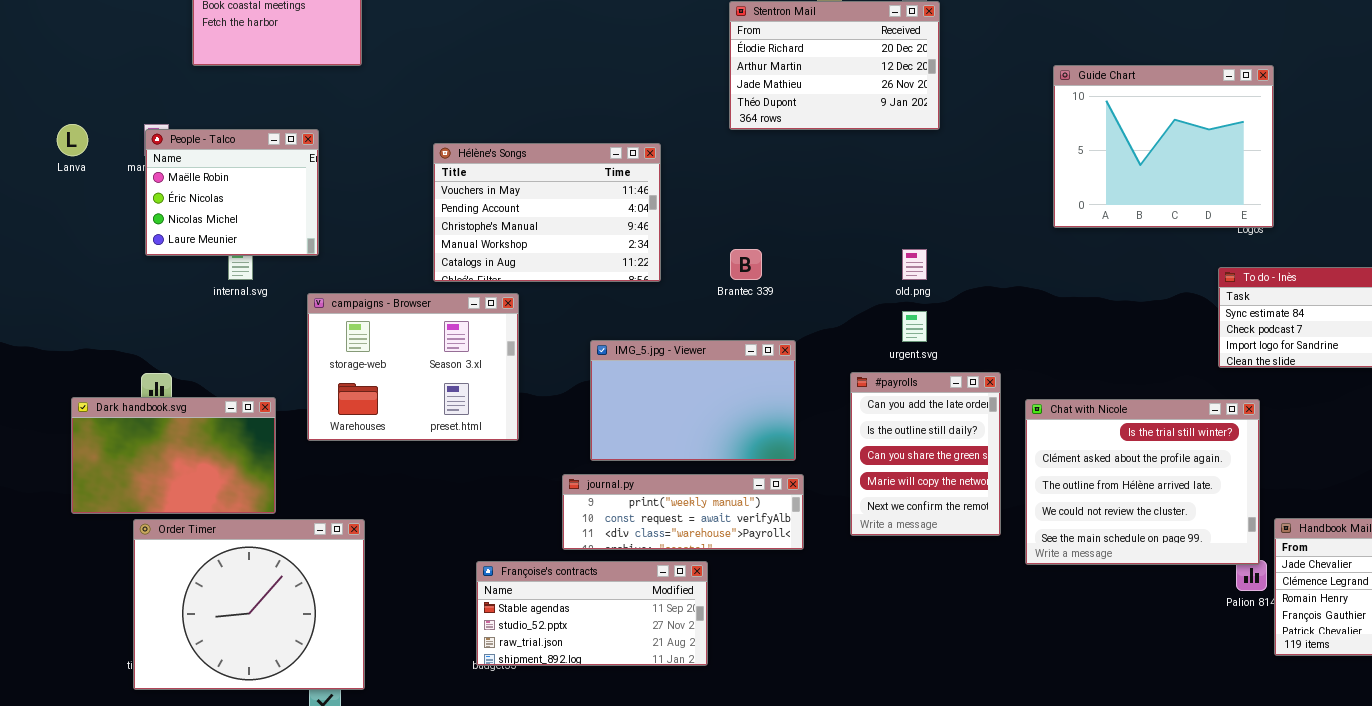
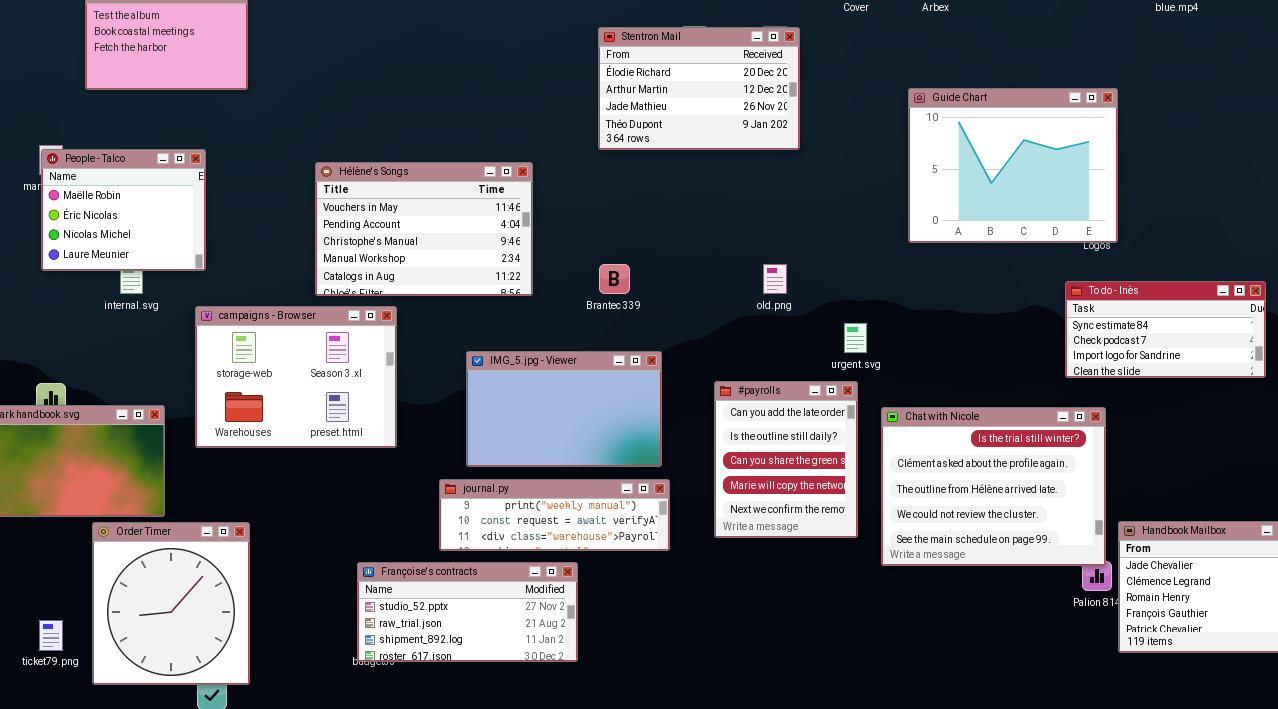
urgent.svg: [902,311,927,342] -> [844,323,867,353], moved
Order Timer: [133,519,365,690] -> [92,522,250,685], resized
Françoise's contracts: [476,561,708,666] -> [357,562,578,662], scrolled down 1 row

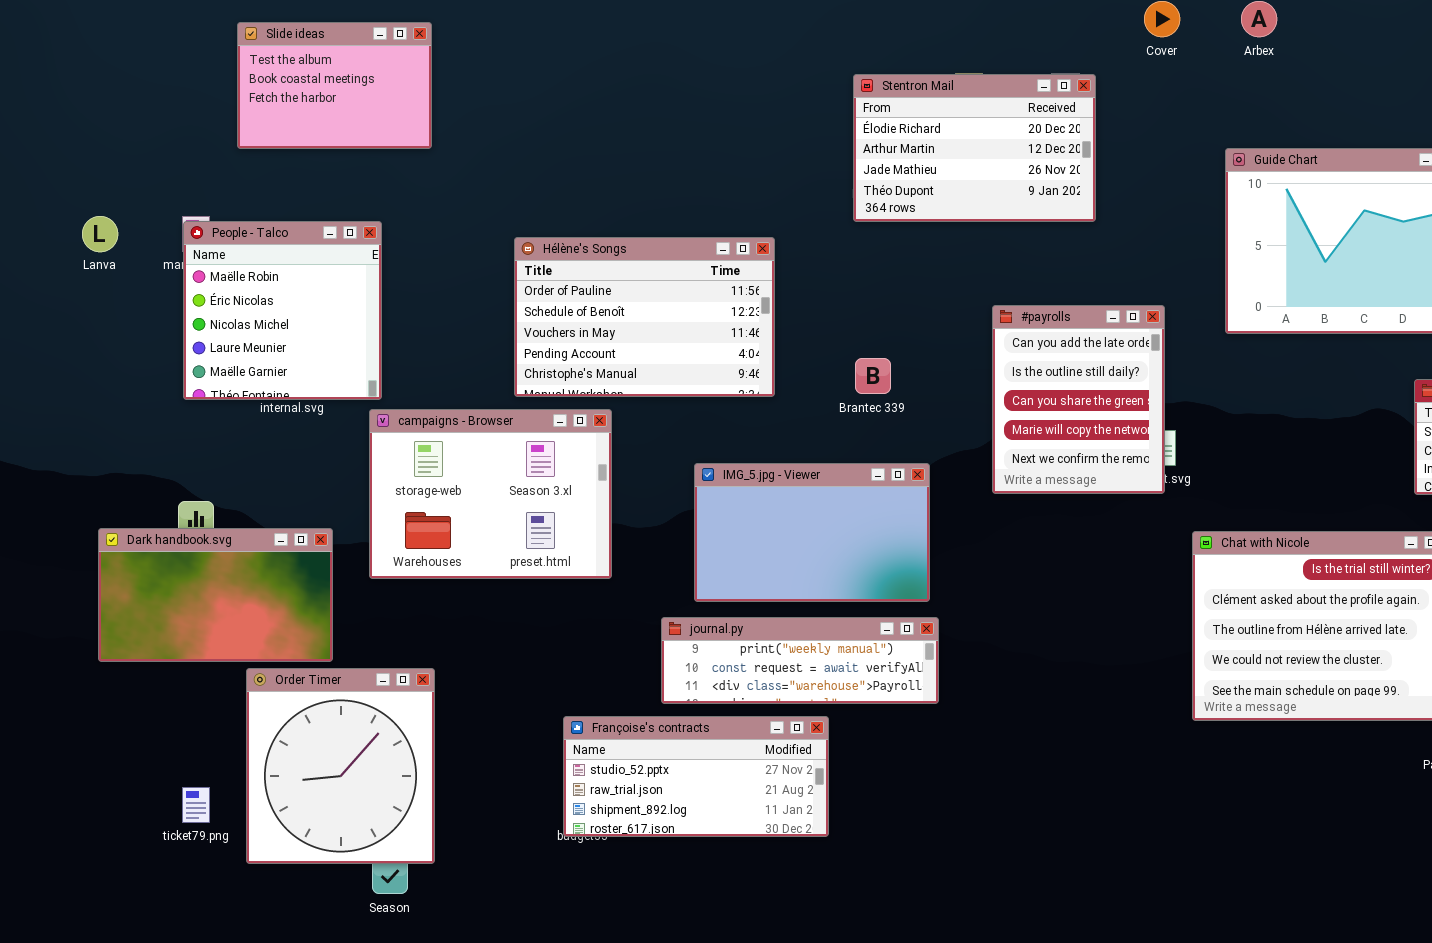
People - Talco: [41,149,206,271] -> [183,221,382,400], resized
Hélène's Songs: [315,162,533,296] -> [514,237,775,397], scrolled up 2 rows
#payrolls: [714,381,858,538] -> [992,305,1165,494], moved

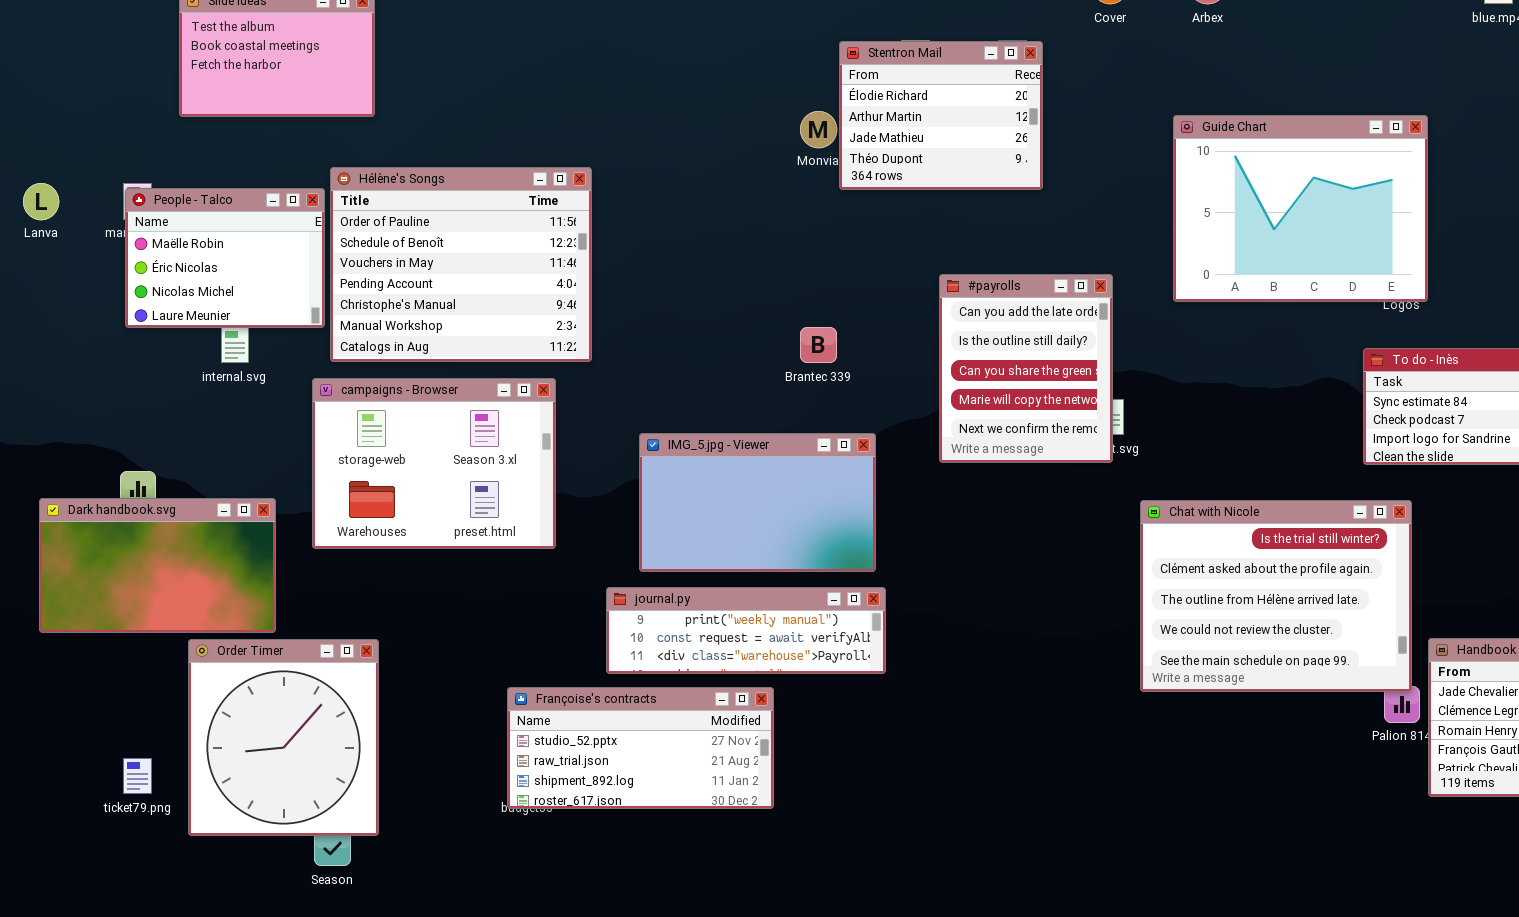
Stentron Mail: [853,74,1096,222] -> [839,41,1043,190], resized
People - Talco: [183,221,382,400] -> [125,188,325,328], resized
Hélène's Songs: [514,237,775,397] -> [330,167,592,362], moved, resized

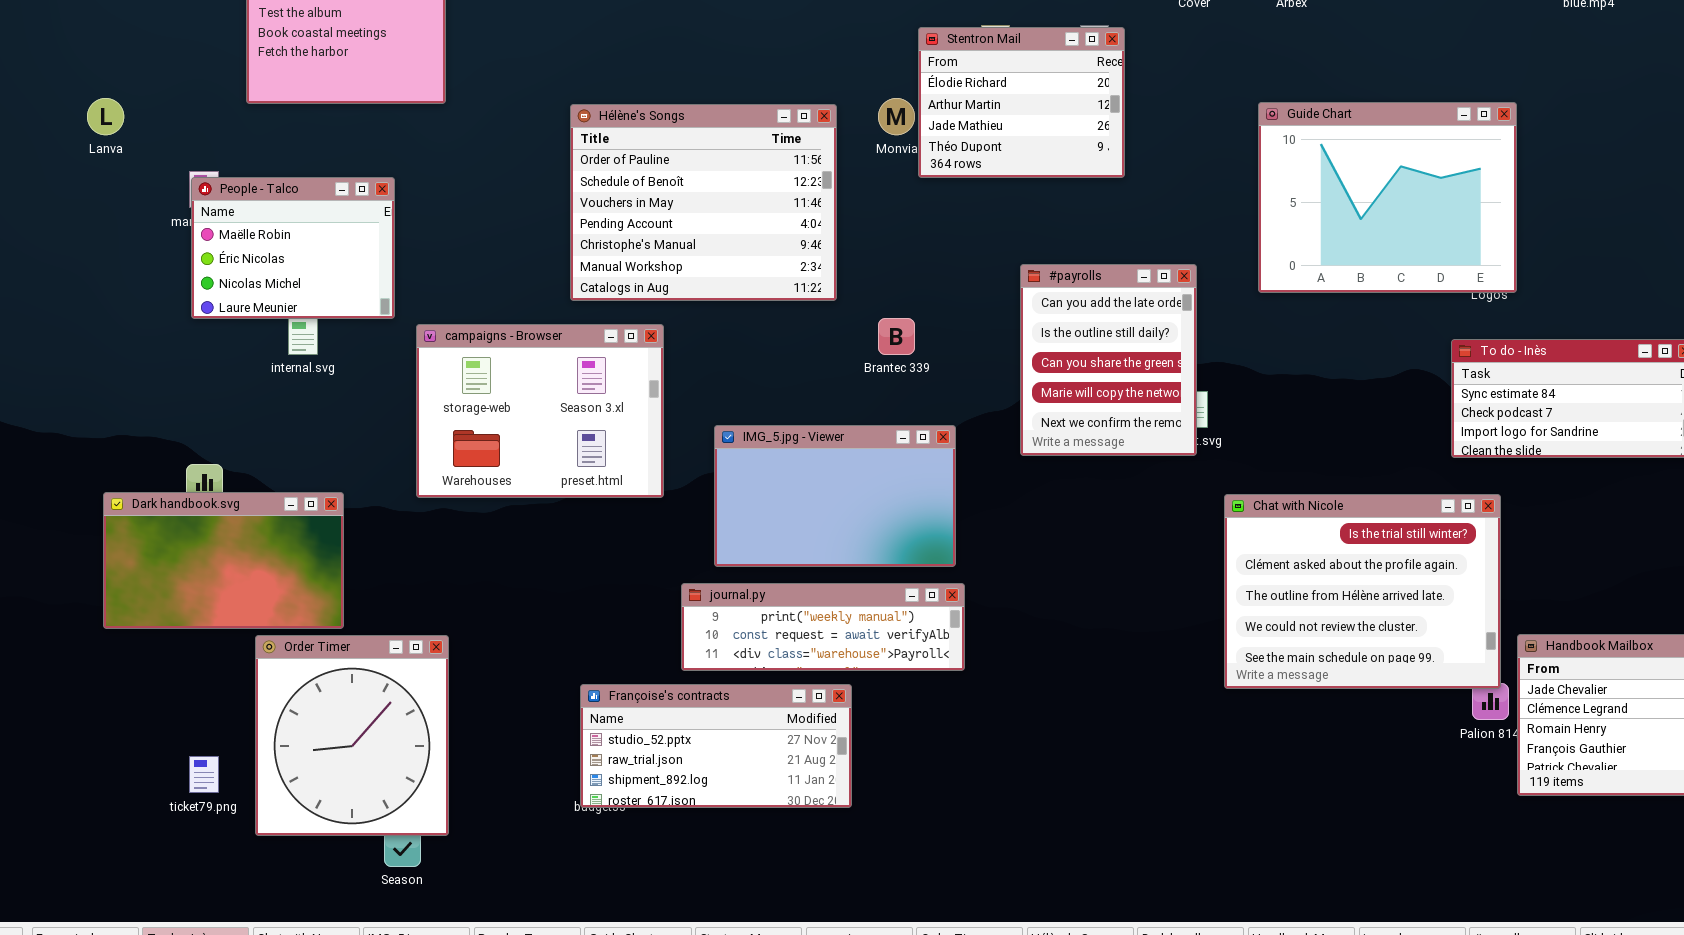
Hélène's Songs: [330,167,592,362] -> [570,104,837,301], moved
Lanva: [23,183,59,220] -> [87,98,124,135], moved
campaigns - Browser: [312,378,556,549] -> [416,324,664,498], moved

